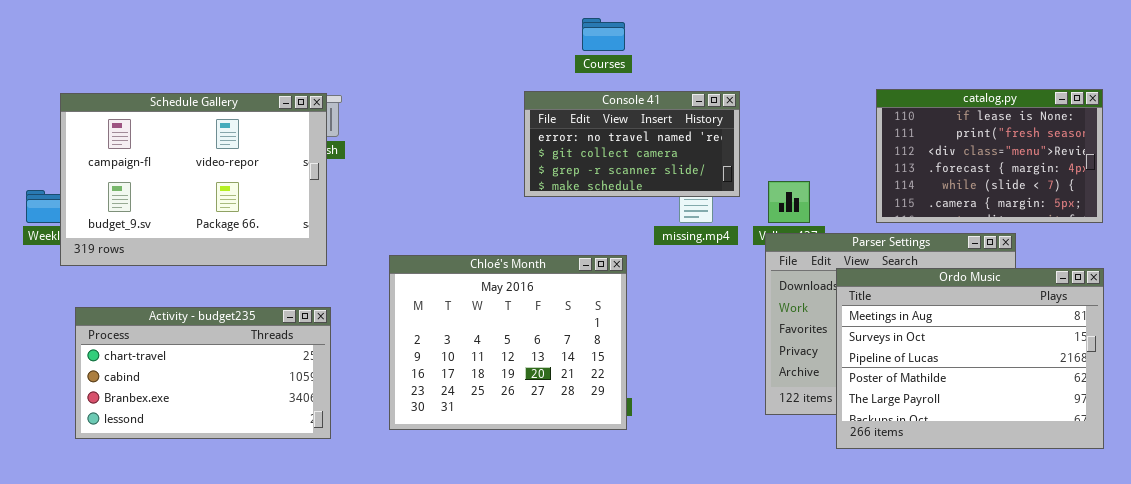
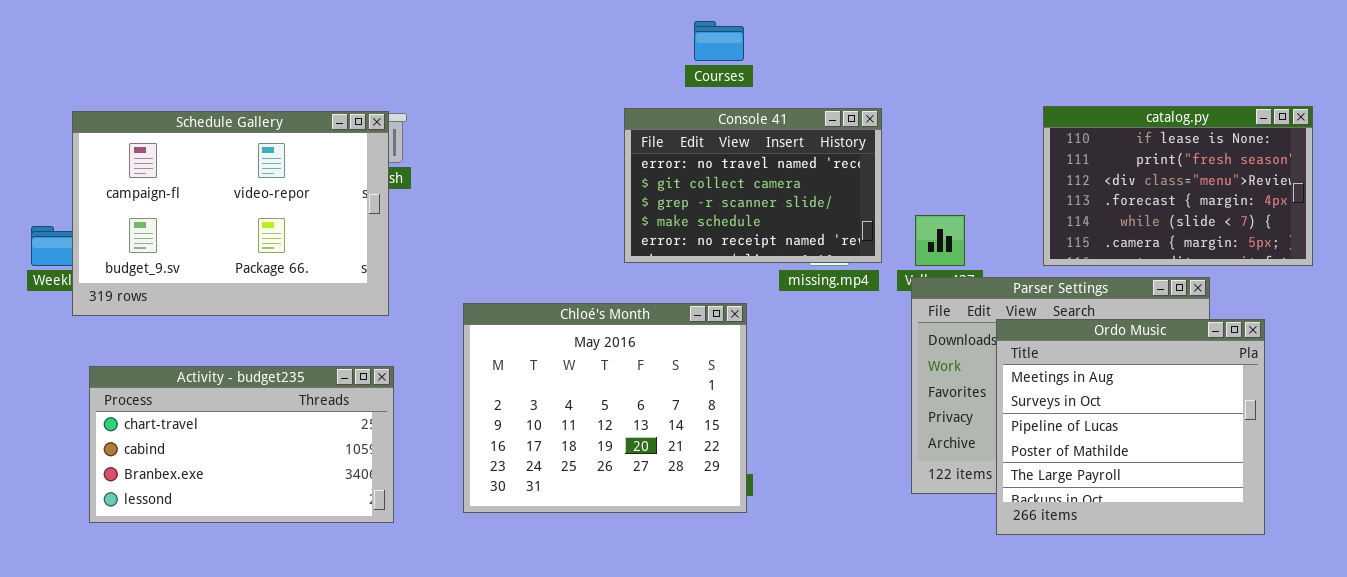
Console 41: [524,91,740,197] -> [624,108,882,263], resized
Ordo Music: [836,268,1104,449] -> [996,319,1265,535], resized

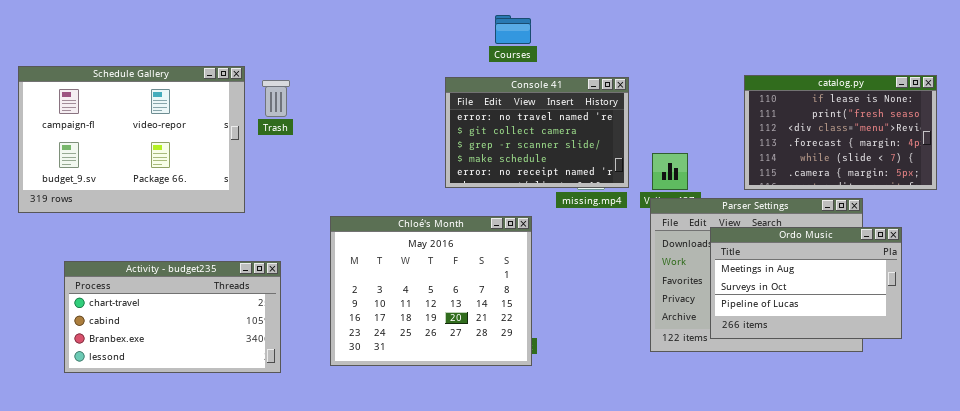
Schedule Gallery: [72,111,389,316] -> [18,66,245,213], moved
Ordo Music: [996,319,1265,535] -> [710,227,902,339], resized

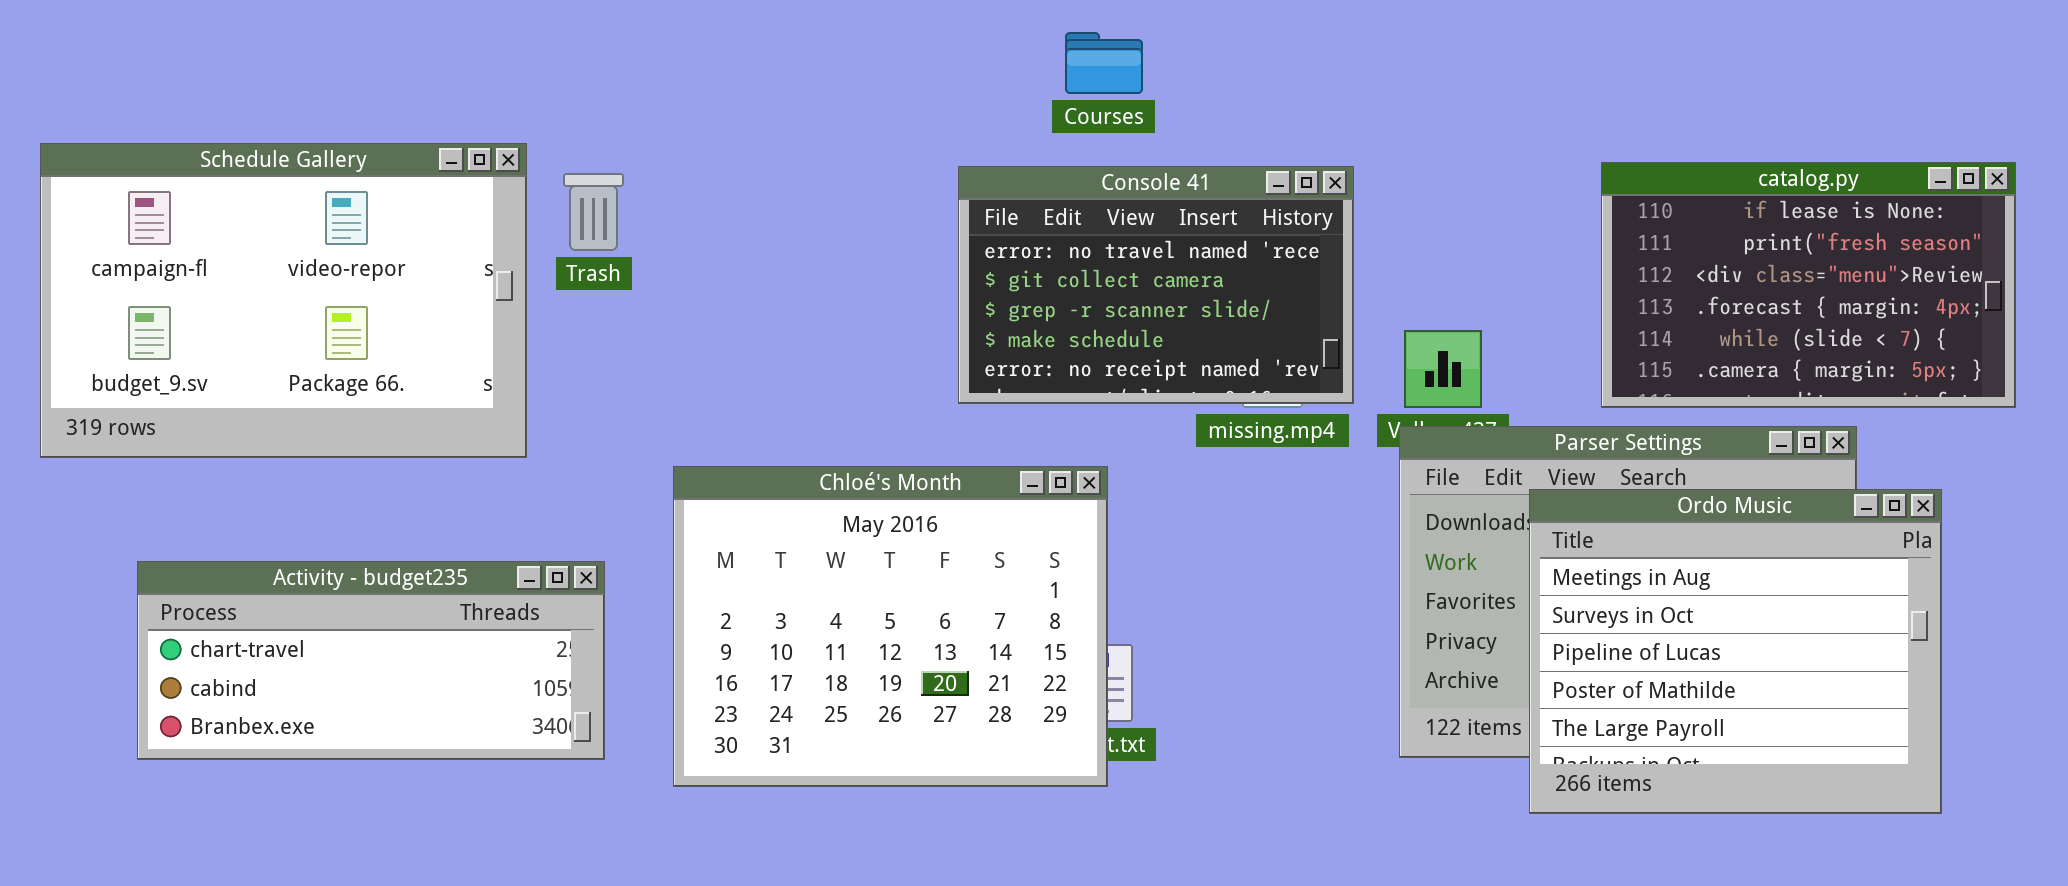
Chloé's Month: [330,216,532,366] -> [673,466,1108,787], moved
Ordo Music: [710,227,902,339] -> [1529,489,1942,814], resized
Activity - budget235: [64,261,281,373] -> [137,561,605,760], resized

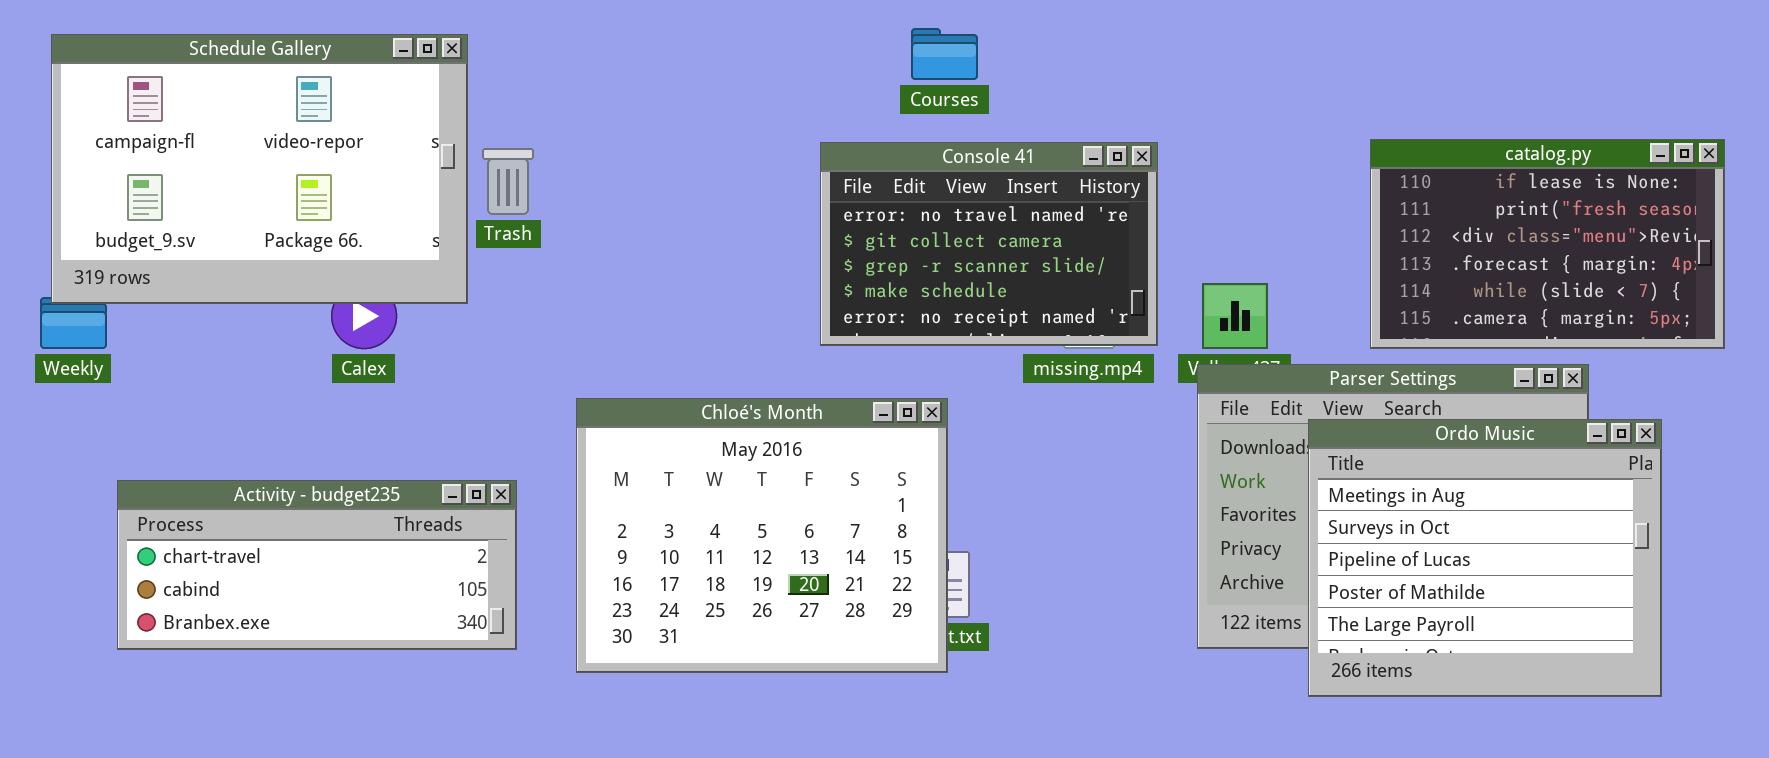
Schedule Gallery: [40,143,527,458] -> [51,34,468,304], moved

